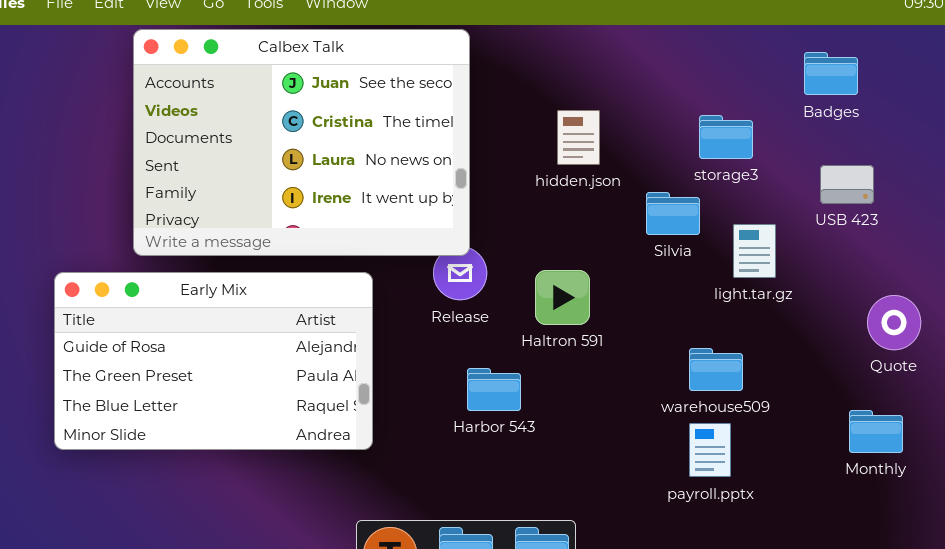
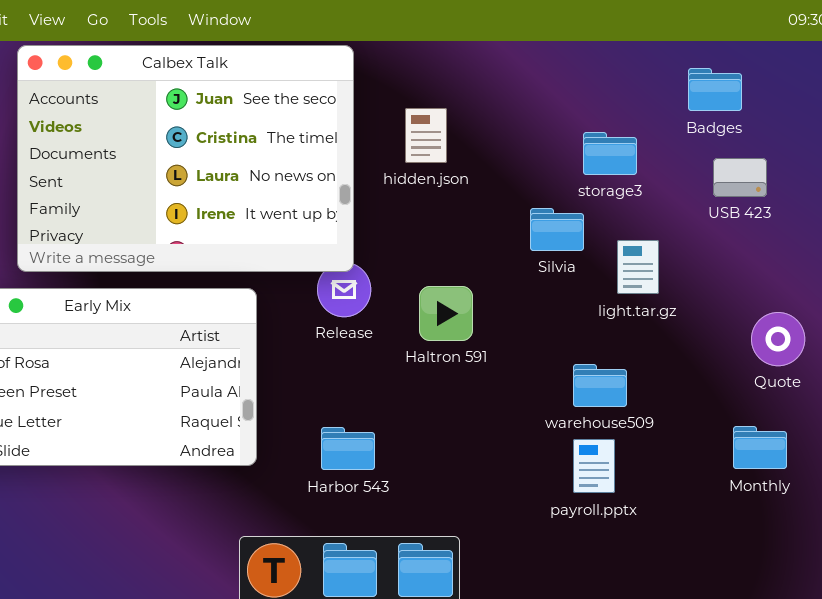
hidden.json: [557,110,600,165] -> [405,108,447,163], moved
USB 423: [820,165,874,204] -> [713,158,767,197], moved
Harbor 543: [467,368,521,411] -> [321,427,375,470], moved

